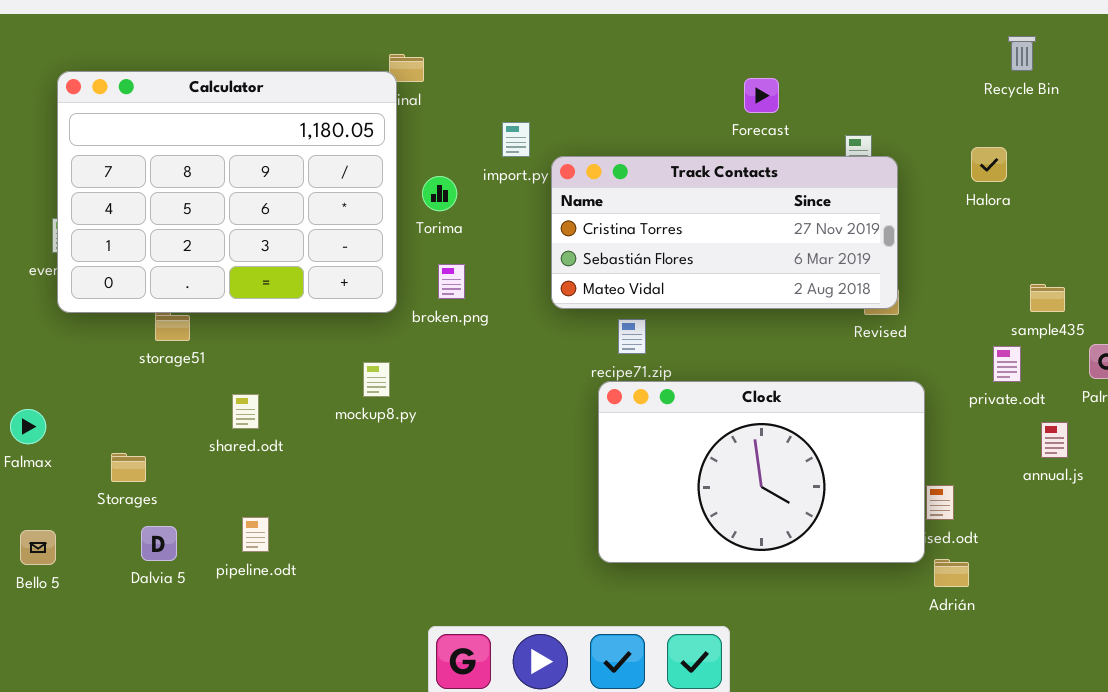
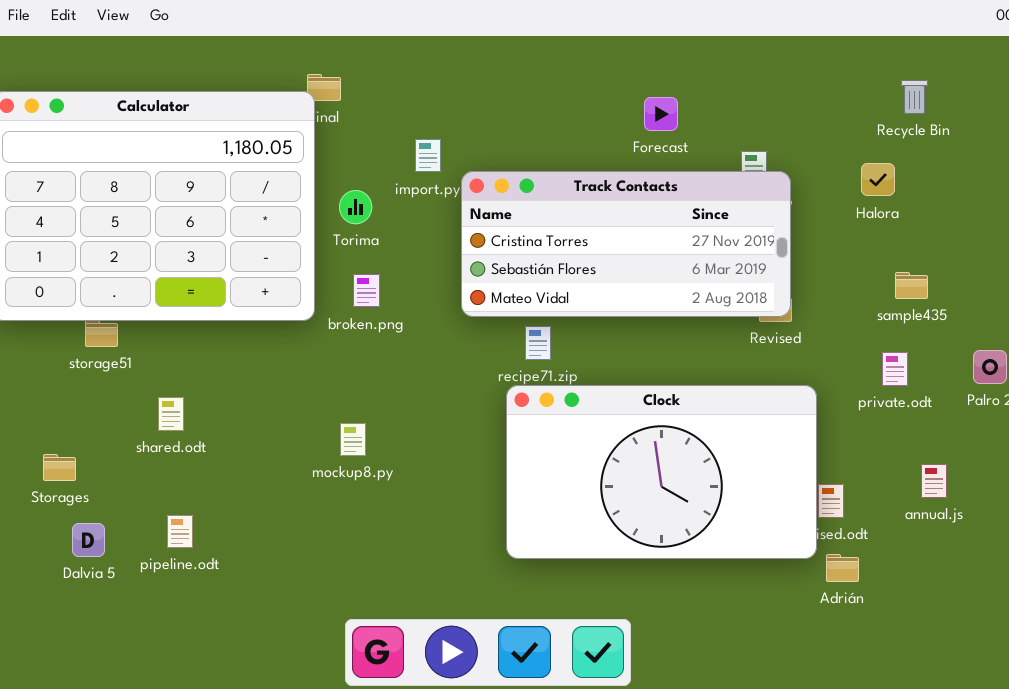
Recycle Bin: [1008,36,1036,71] -> [901,80,928,114], moved
sample435: [1030,284,1065,312] -> [895,272,928,299], moved
mockup8.py: [363,362,390,397] -> [340,423,366,456], moved
annual.js: [1041,422,1068,458] -> [921,464,947,498], moved

